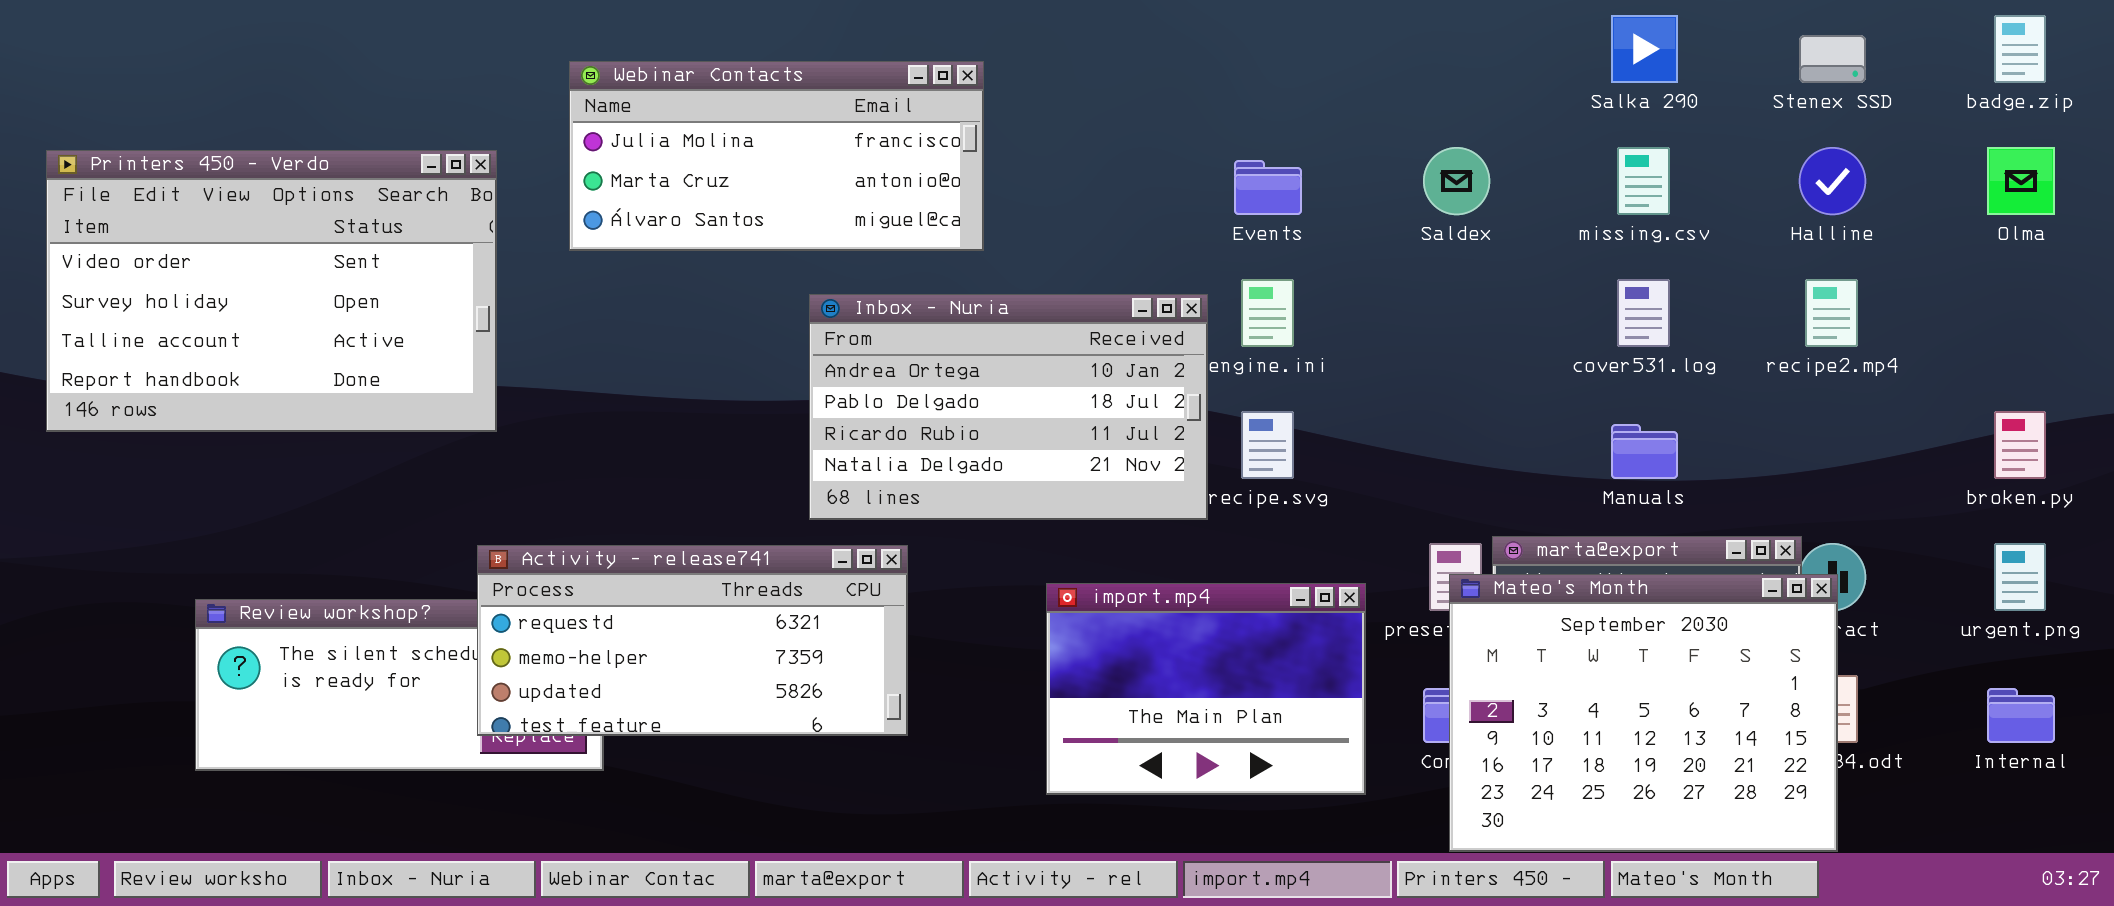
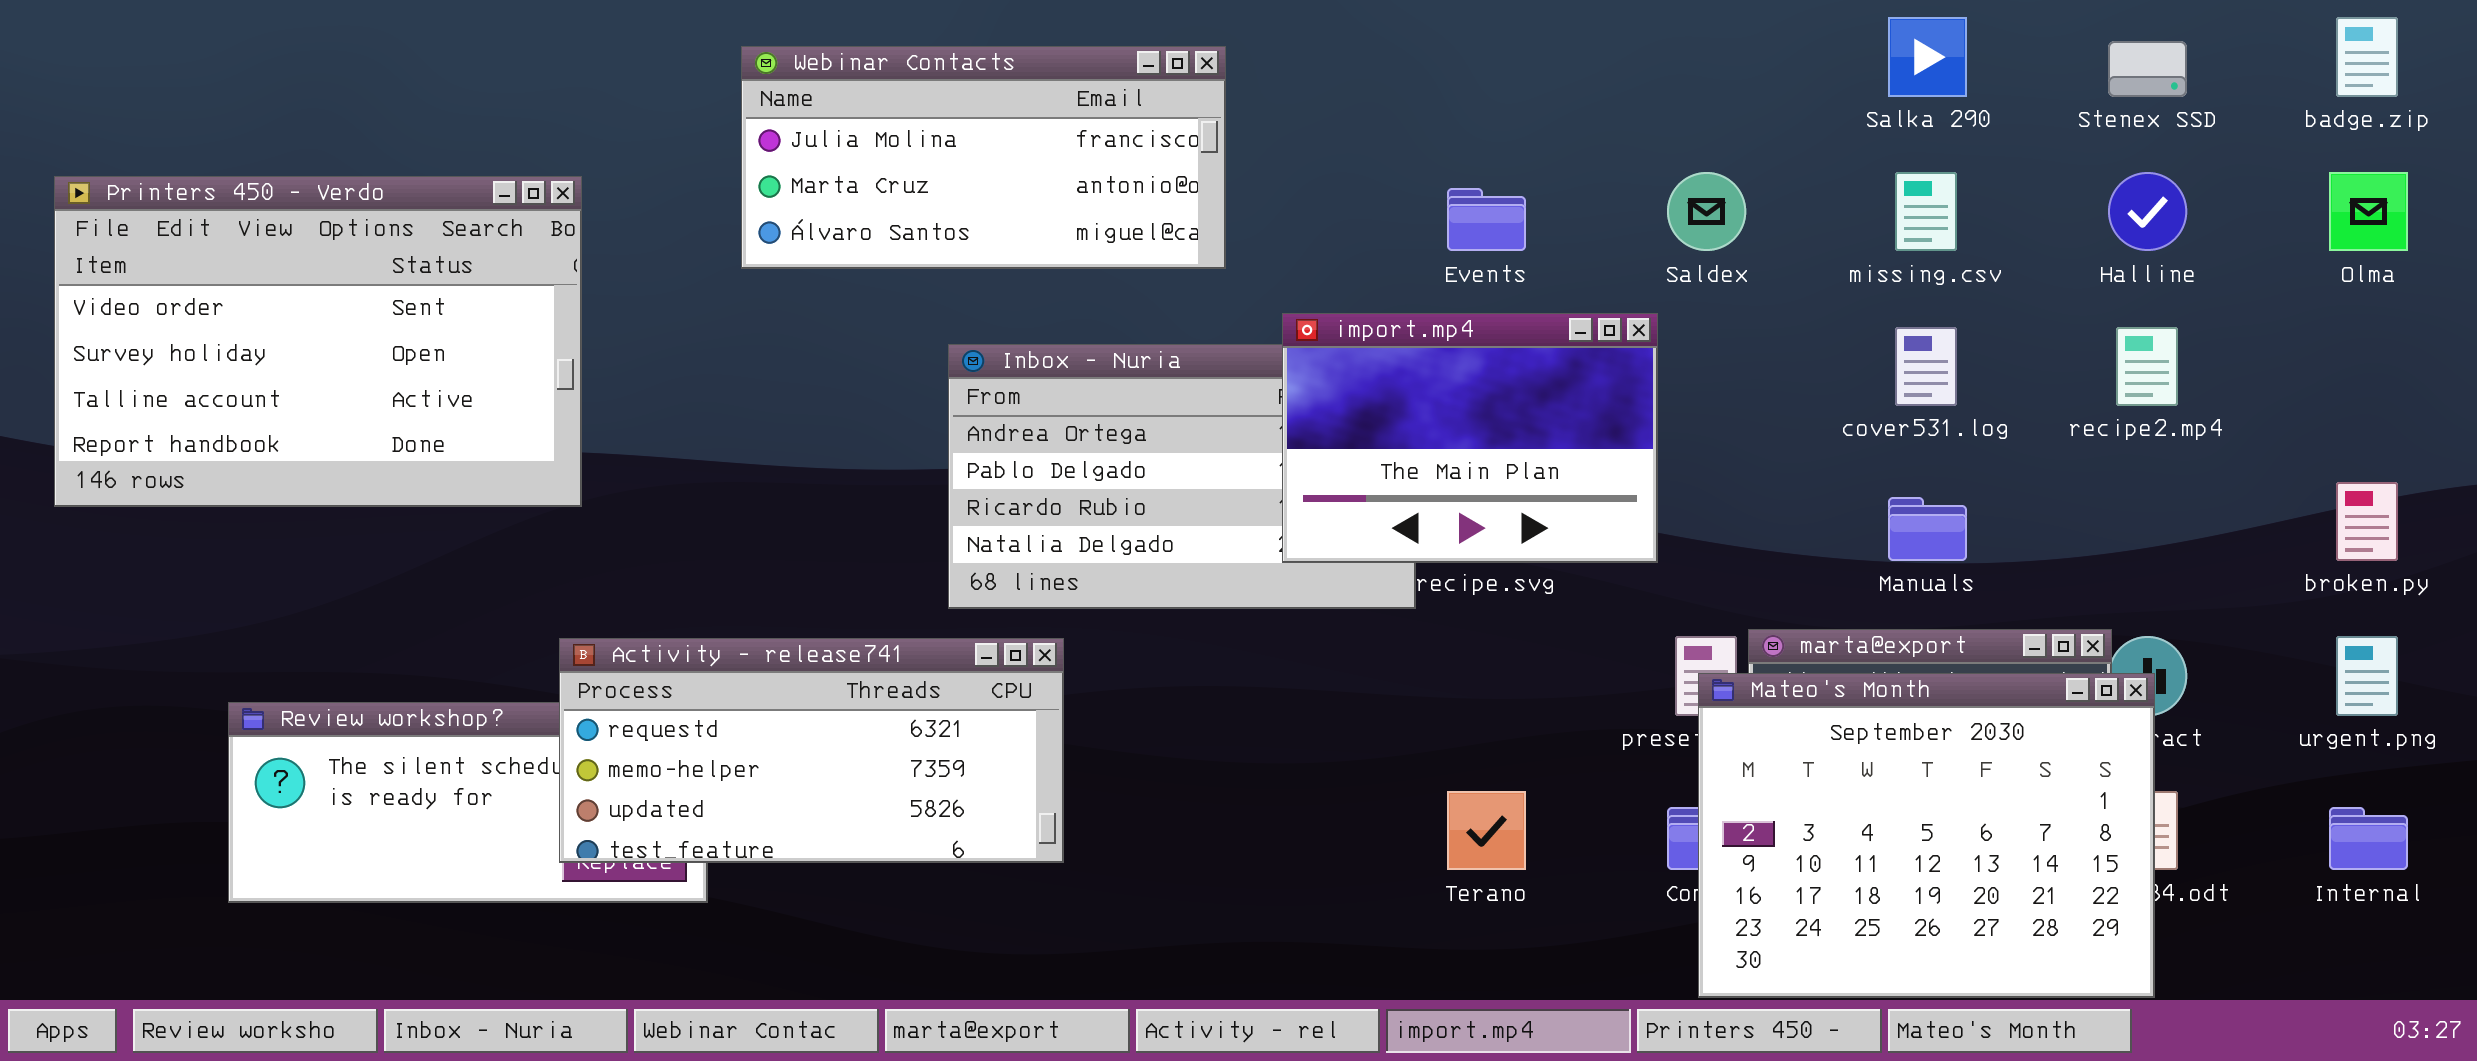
Webinar Contacts: [569,61,984,251] -> [741,46,1226,269], moved
import.mp4: [1046,583,1366,795] -> [1282,313,1658,563], moved

